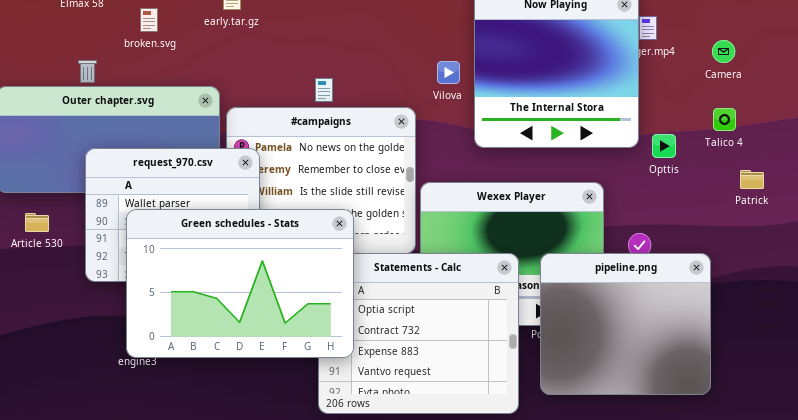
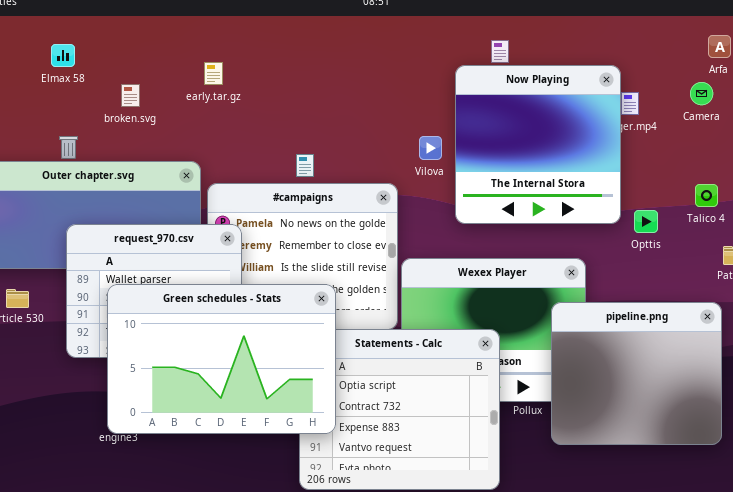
Camera: [712,40,735,63] -> [690,82,713,105], moved
pipeline.png: [540,253,711,395] -> [551,302,722,445], moved

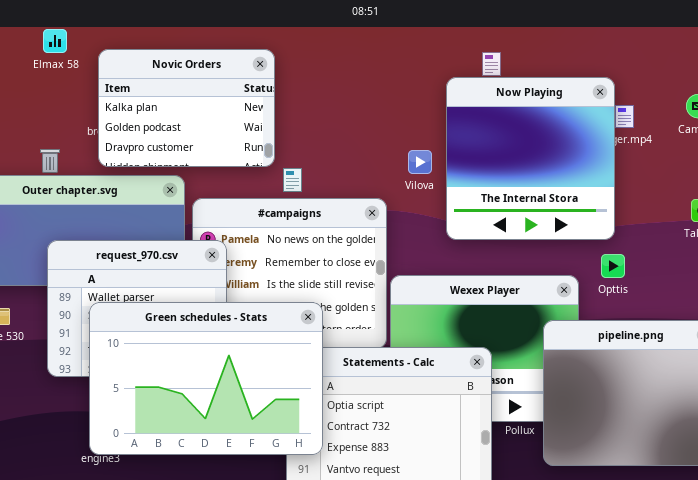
Novic Orders: none -> [98,49,275,167], opened
Elmax 58: [51,44,75,67] -> [43,29,67,53], moved
Opttis: [634,210,658,233] -> [601,254,625,278], moved

